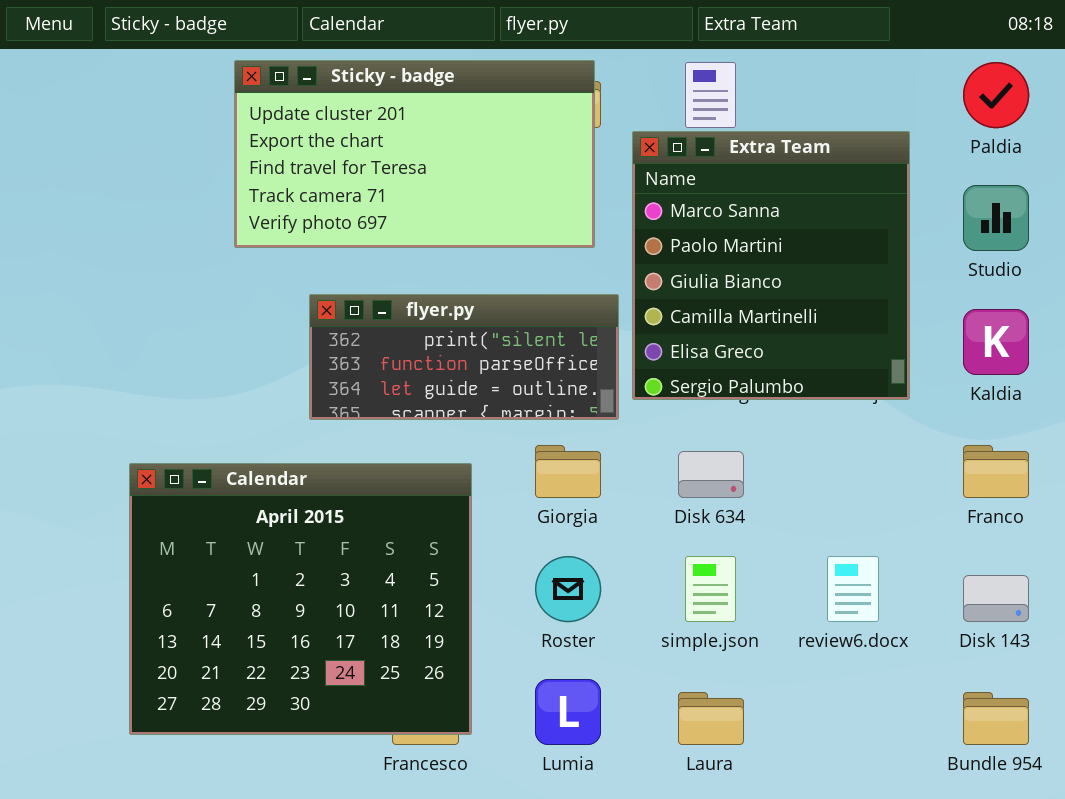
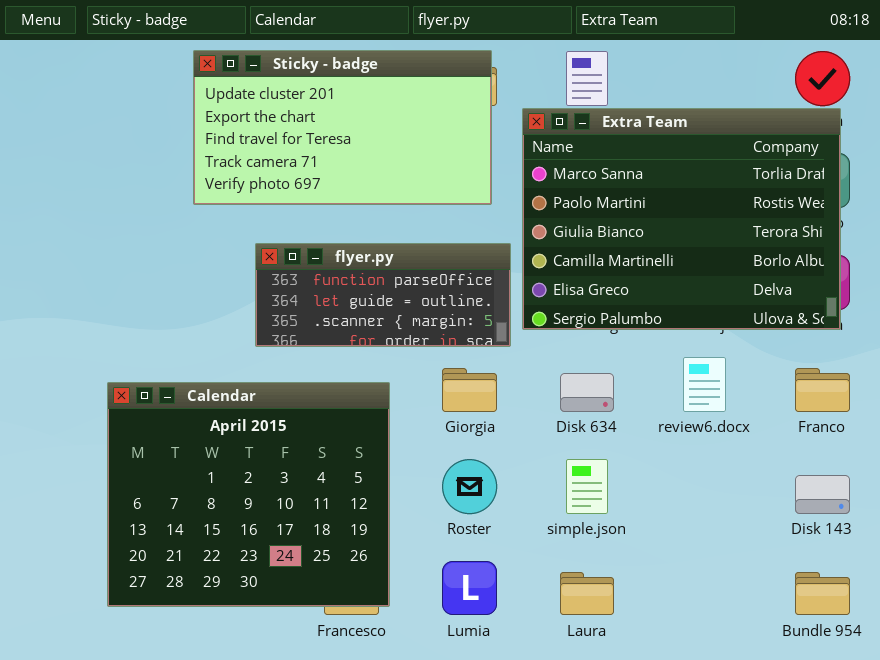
Extra Team: [632,131,910,400] -> [522,108,841,330], resized
flyer.py: [309,294,619,420] -> [255,243,511,347], scrolled down 1 row
review6.docx: [827,556,879,622] -> [683,357,726,412], moved

